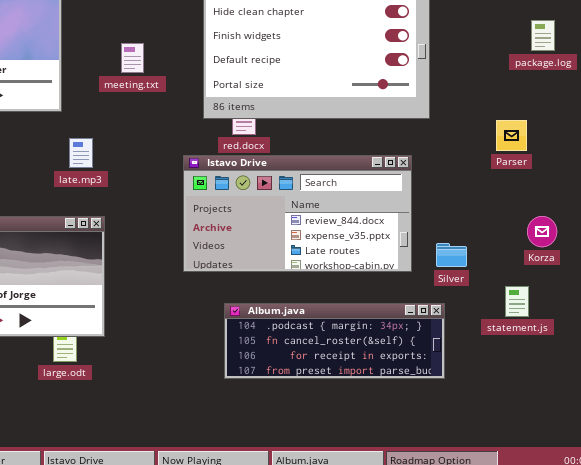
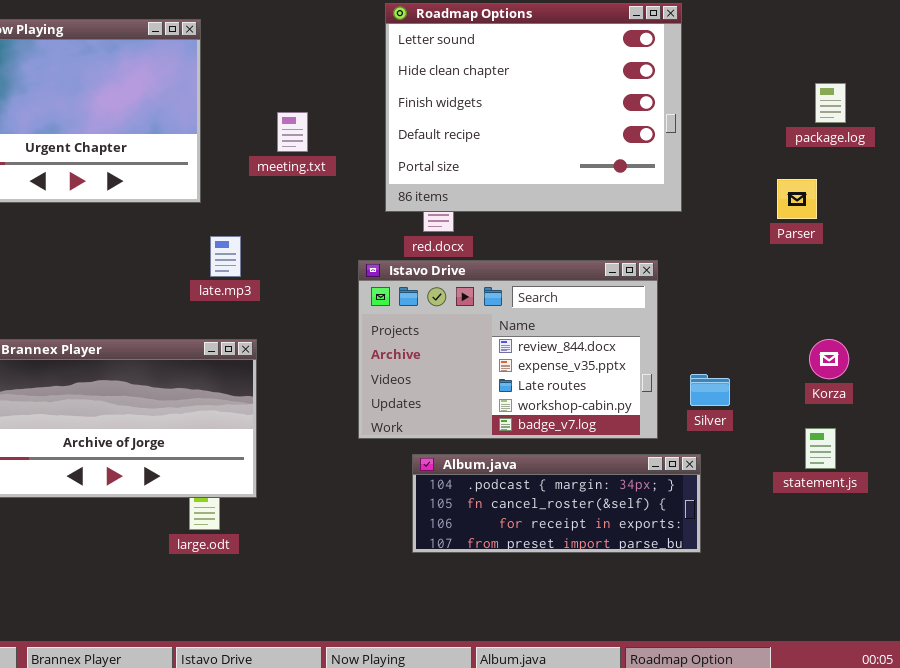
Parser: [496,120,527,151] -> [777,179,817,219], moved
Istavo Drive: [183,155,412,272] -> [358,260,658,439], resized
statement.js: [505,286,529,317] -> [805,428,836,469], moved

